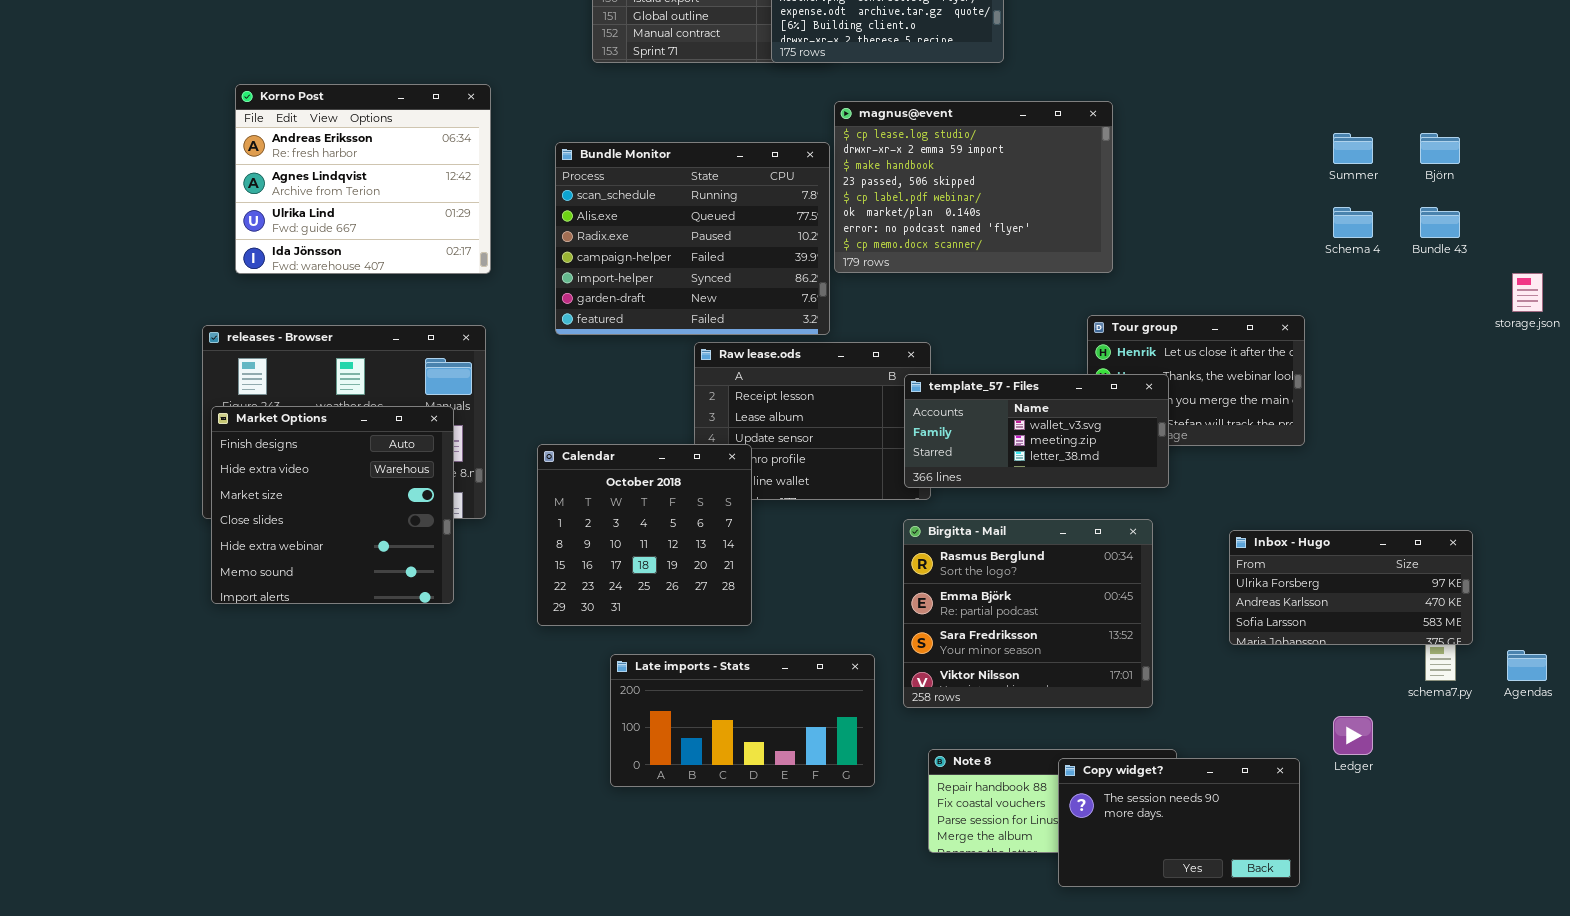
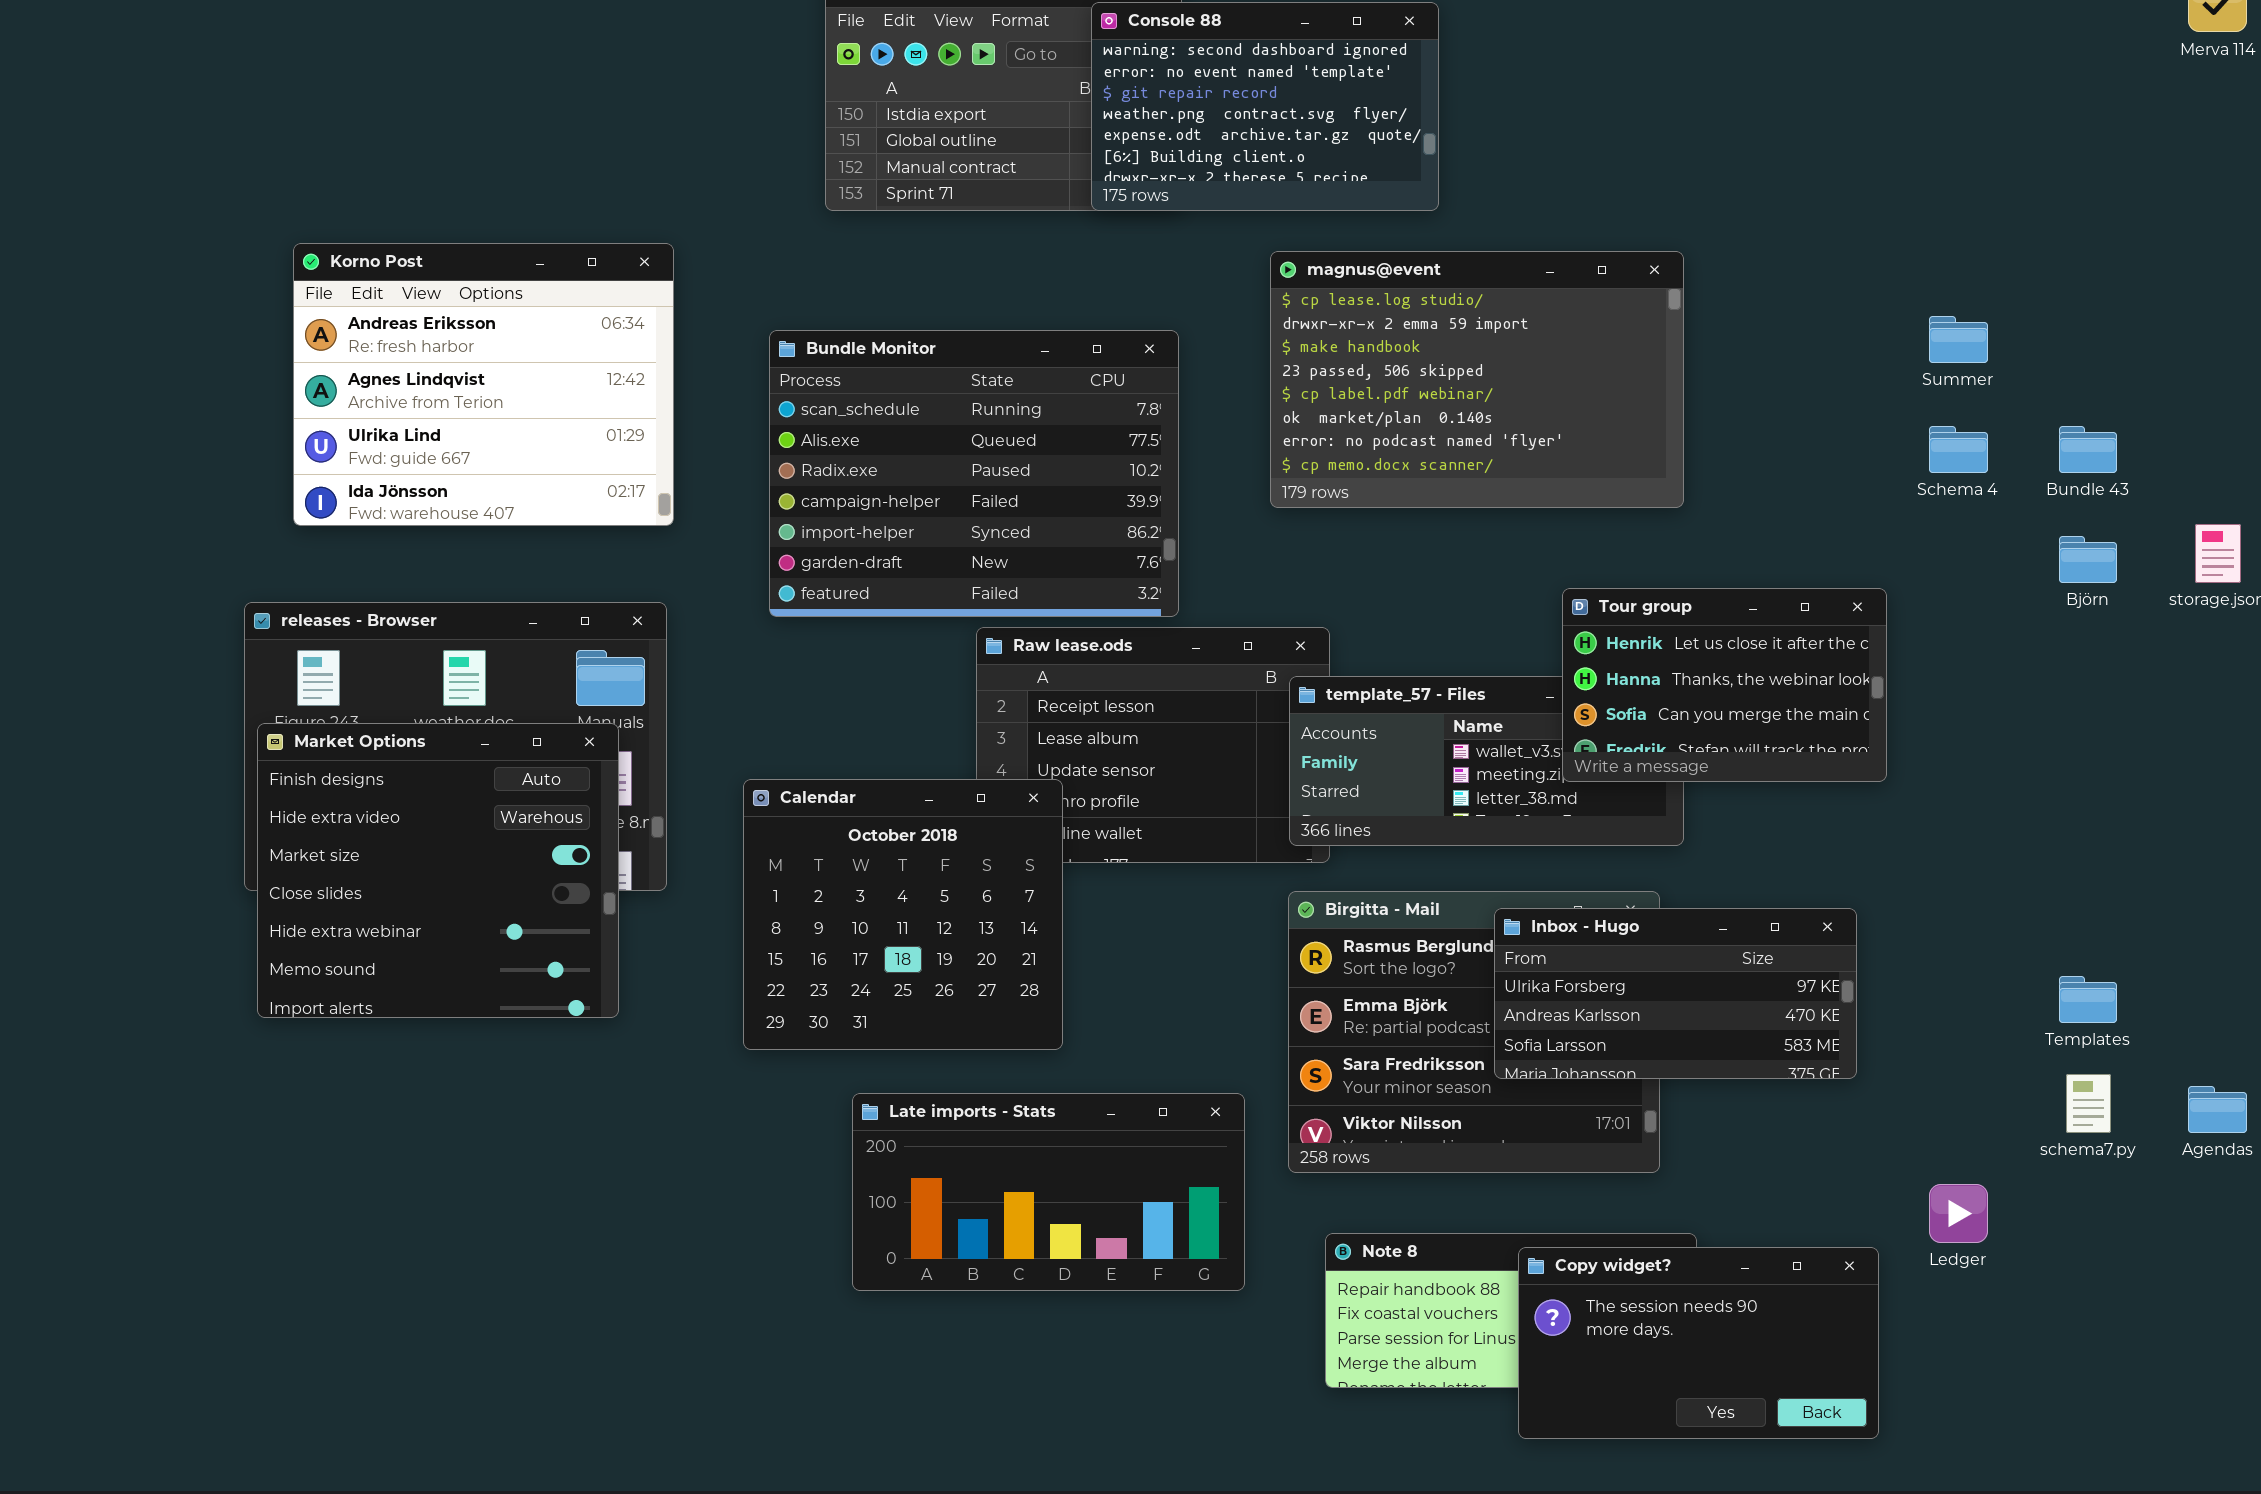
magnus@event: [834,101,1113,273] -> [1270,251,1684,508], moved
Björn: [1420,133,1460,164] -> [2059,536,2117,583], moved
Tour group: [1087,315,1305,446] -> [1562,588,1887,782], raised
Inbox - Hugo: [1229,530,1473,645] -> [1494,908,1857,1079], moved

